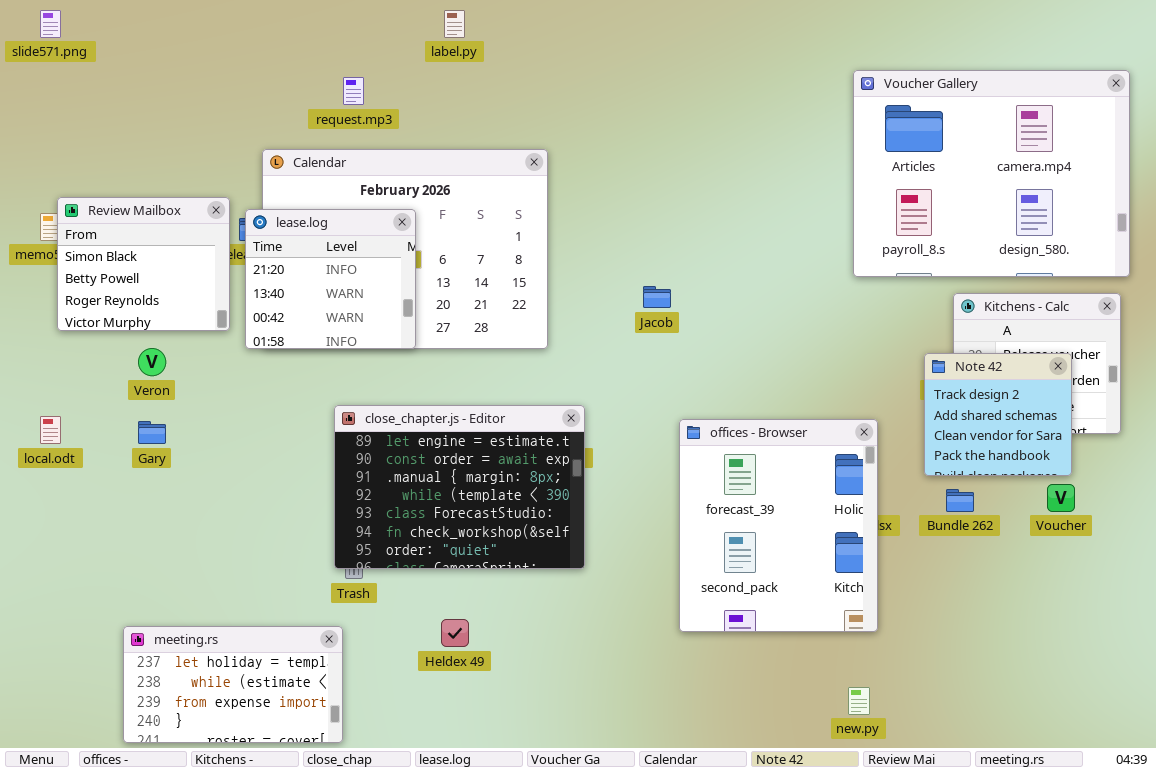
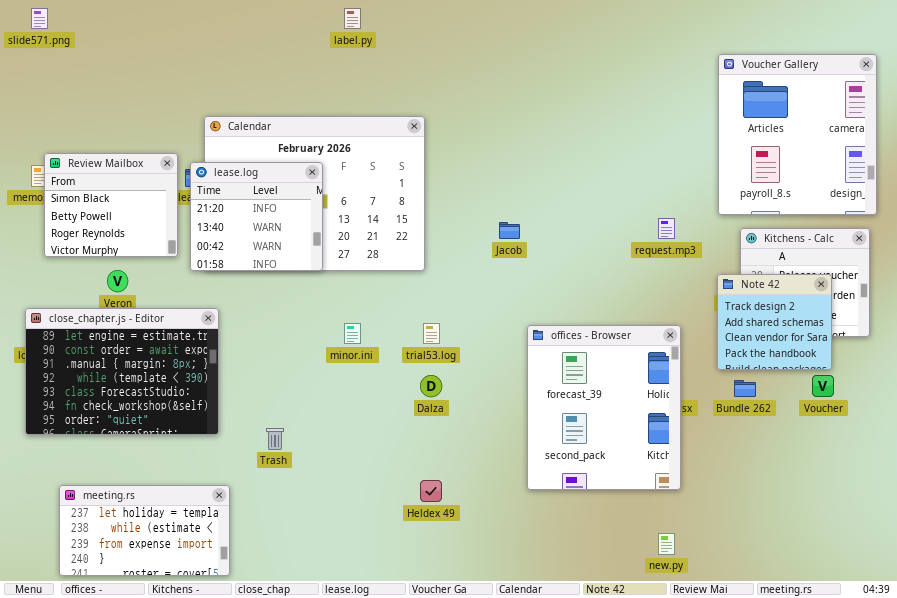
Voucher Gallery: [853,70,1130,277] -> [718,54,877,215], resized
request.mp3: [343,77,364,105] -> [658,218,675,239], moved
close_chapter.js - Editor: [334,405,585,569] -> [25,308,219,435], moved
Heldex 49: [441,619,469,647] -> [420,480,442,502], moved
meeting.rs: [123,626,343,743] -> [59,485,230,576], moved

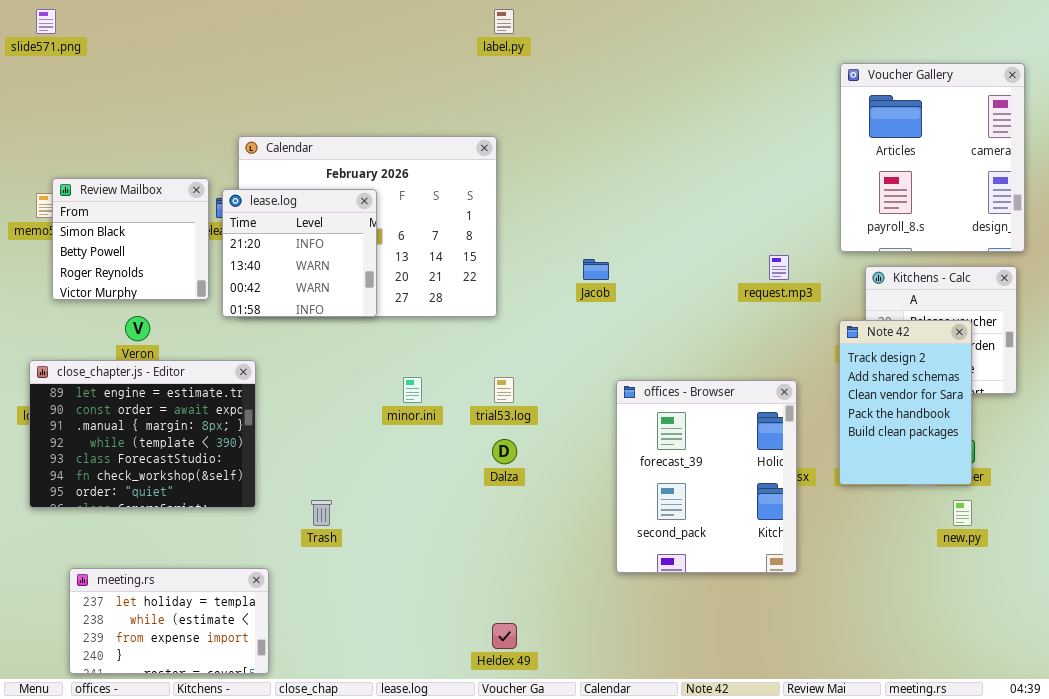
label.py: [344,8,361,29] -> [494,9,514,34], moved
Note 42: [717,274,832,370] -> [839,320,972,485], resized
Heldex 49: [420,480,442,502] -> [492,623,517,649], moved
new.py: [658,533,675,555] -> [953,500,972,526], moved

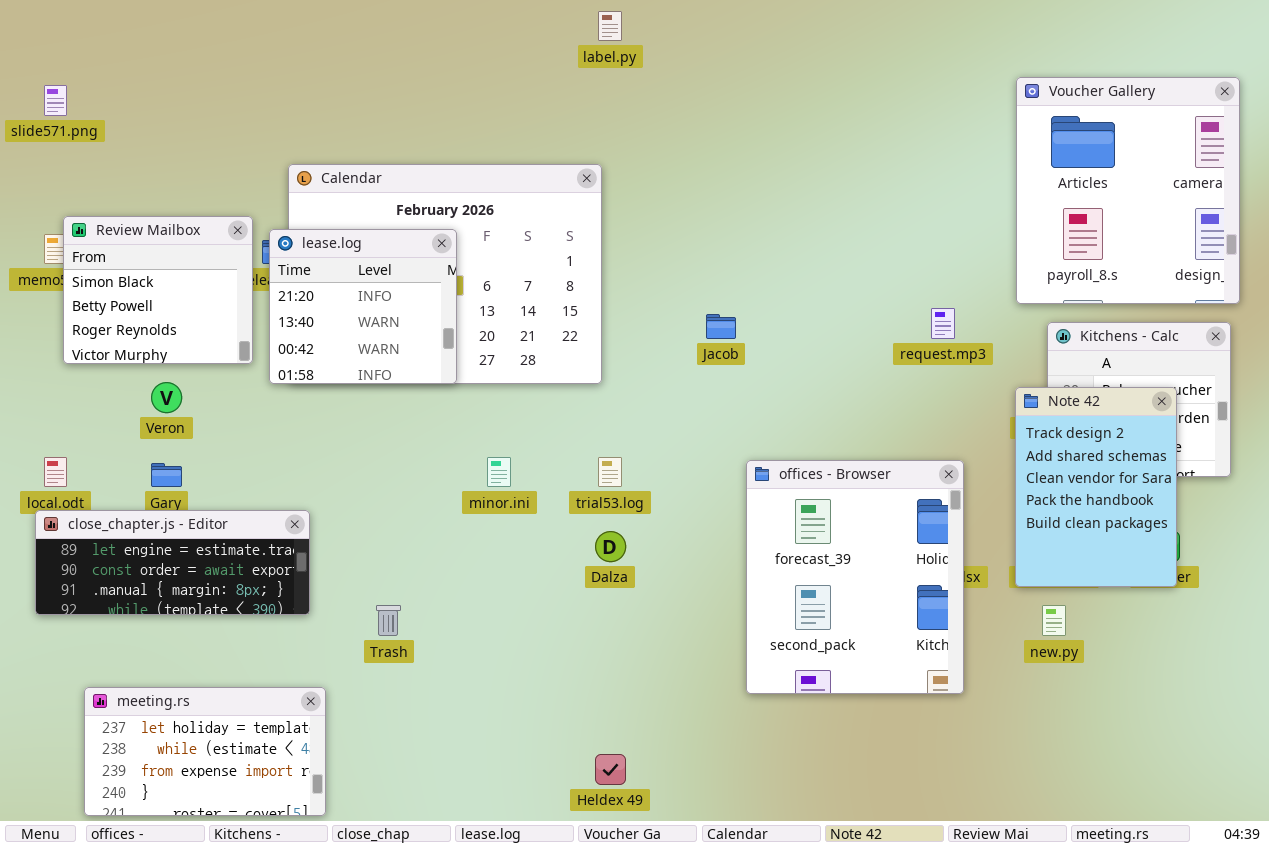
slide571.png: [36,9,56,34] -> [44,85,67,116], moved
close_chapter.js - Editor: [29,360,256,508] -> [35,510,310,615], resized
new.py: [953,500,972,526] -> [1042,605,1066,636], moved

